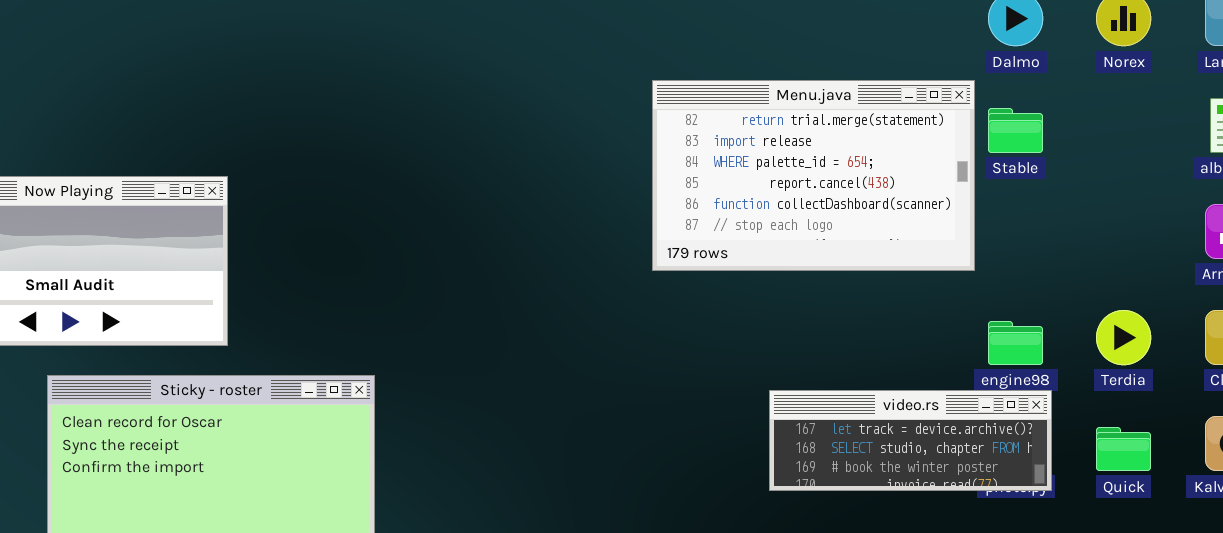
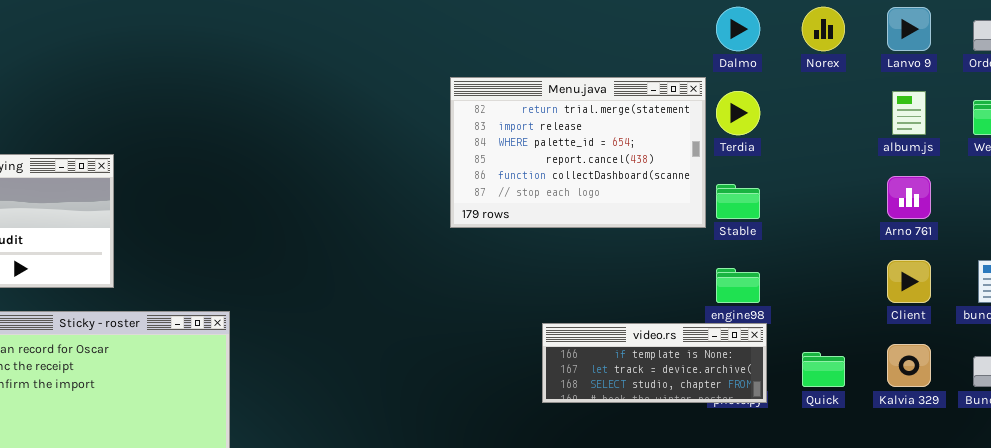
Stable: [988,108,1043,153] -> [716,184,760,219], moved
Terdia: [1096,310,1151,365] -> [716,91,760,135], moved
video.rs: [769,390,1052,491] -> [542,323,767,403], scrolled up 1 row

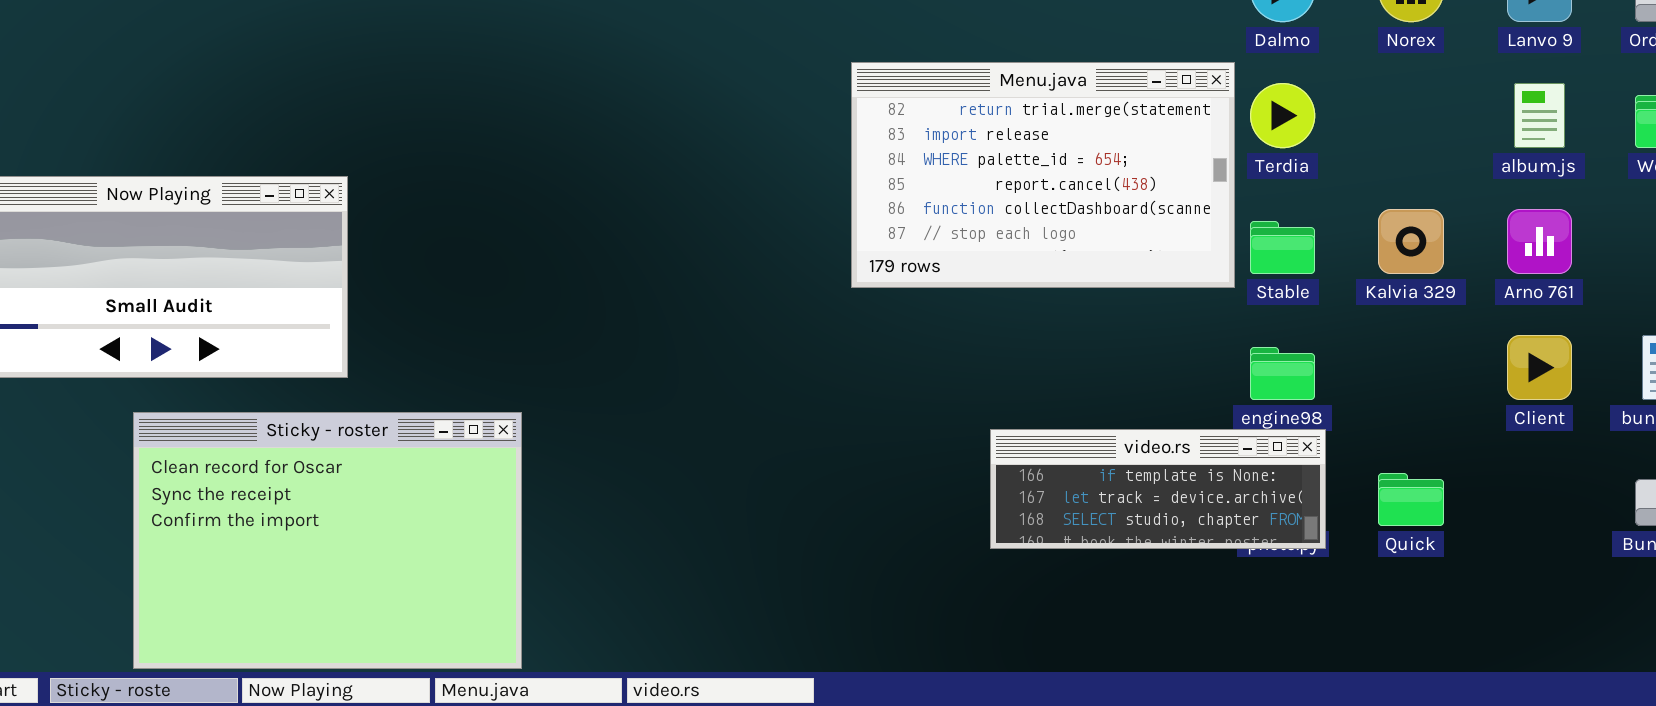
Kalvia 329: [887,344,931,387] -> [1378,209,1444,274], moved

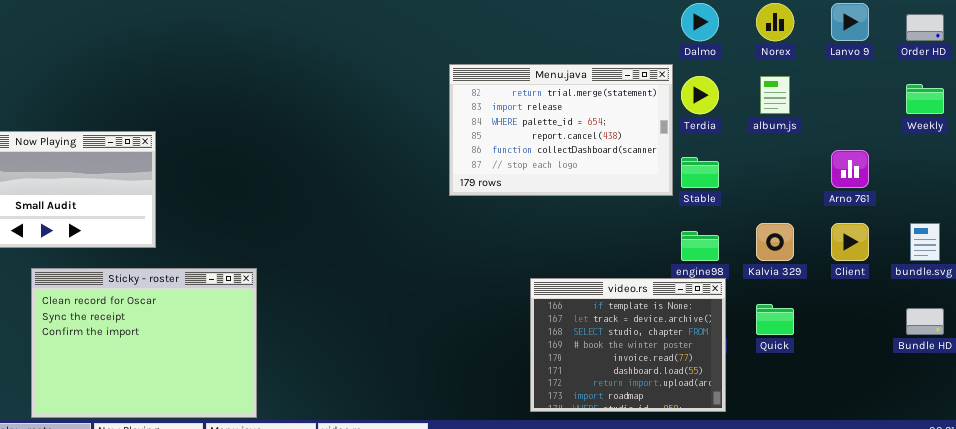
album.js: [1514,83,1565,148] -> [760,76,790,114], moved
Kalvia 329: [1378,209,1444,274] -> [756,223,794,261], moved
video.rs: [990,429,1326,549] -> [530,278,726,412], resized

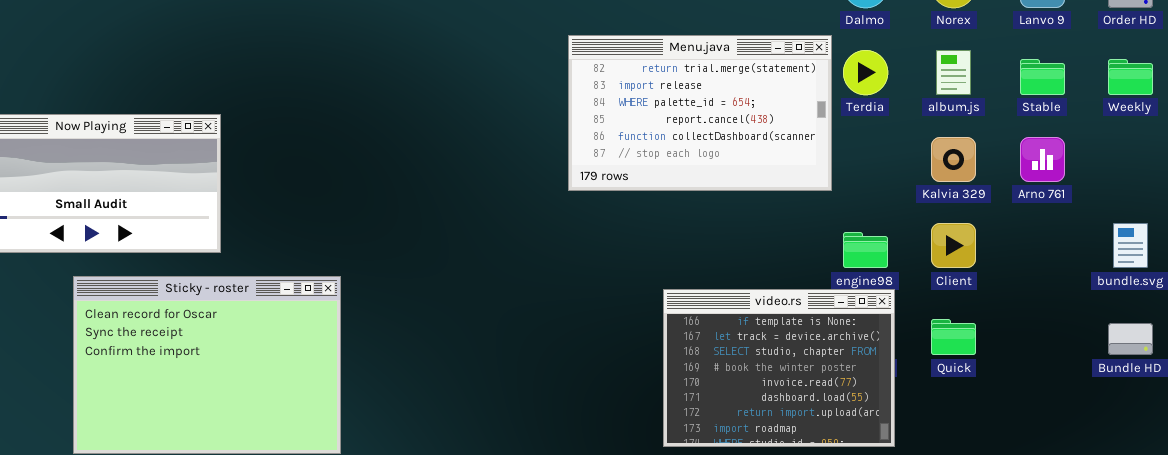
Stable: [681,157,719,188] -> [1020,59,1065,95], moved
Kalvia 329: [756,223,794,261] -> [931,137,976,182], moved
Client: [831,223,869,261] -> [931,223,976,268], moved

